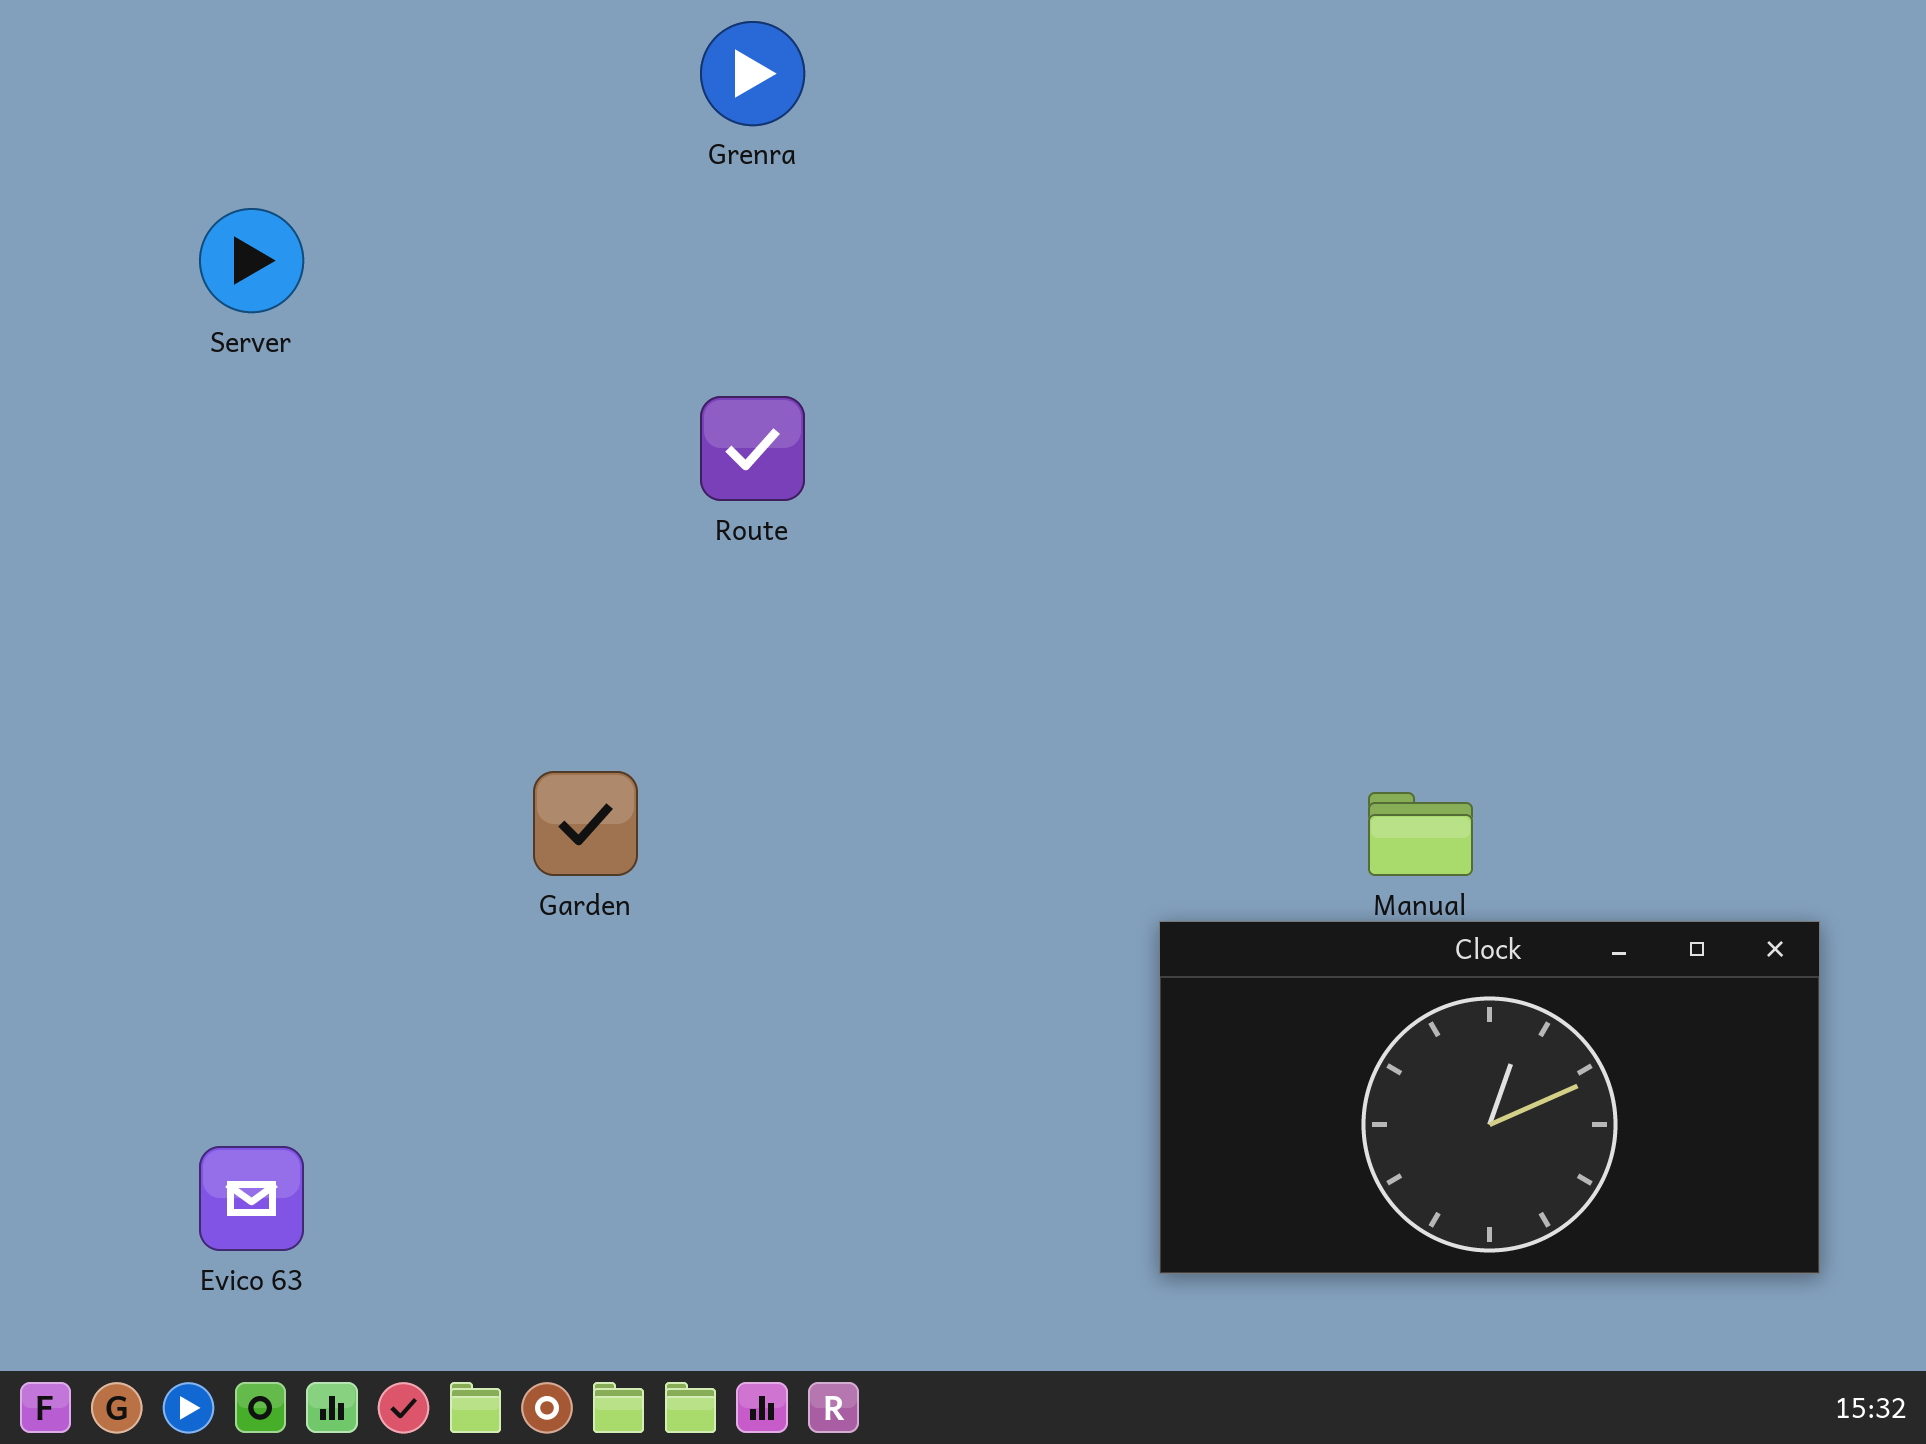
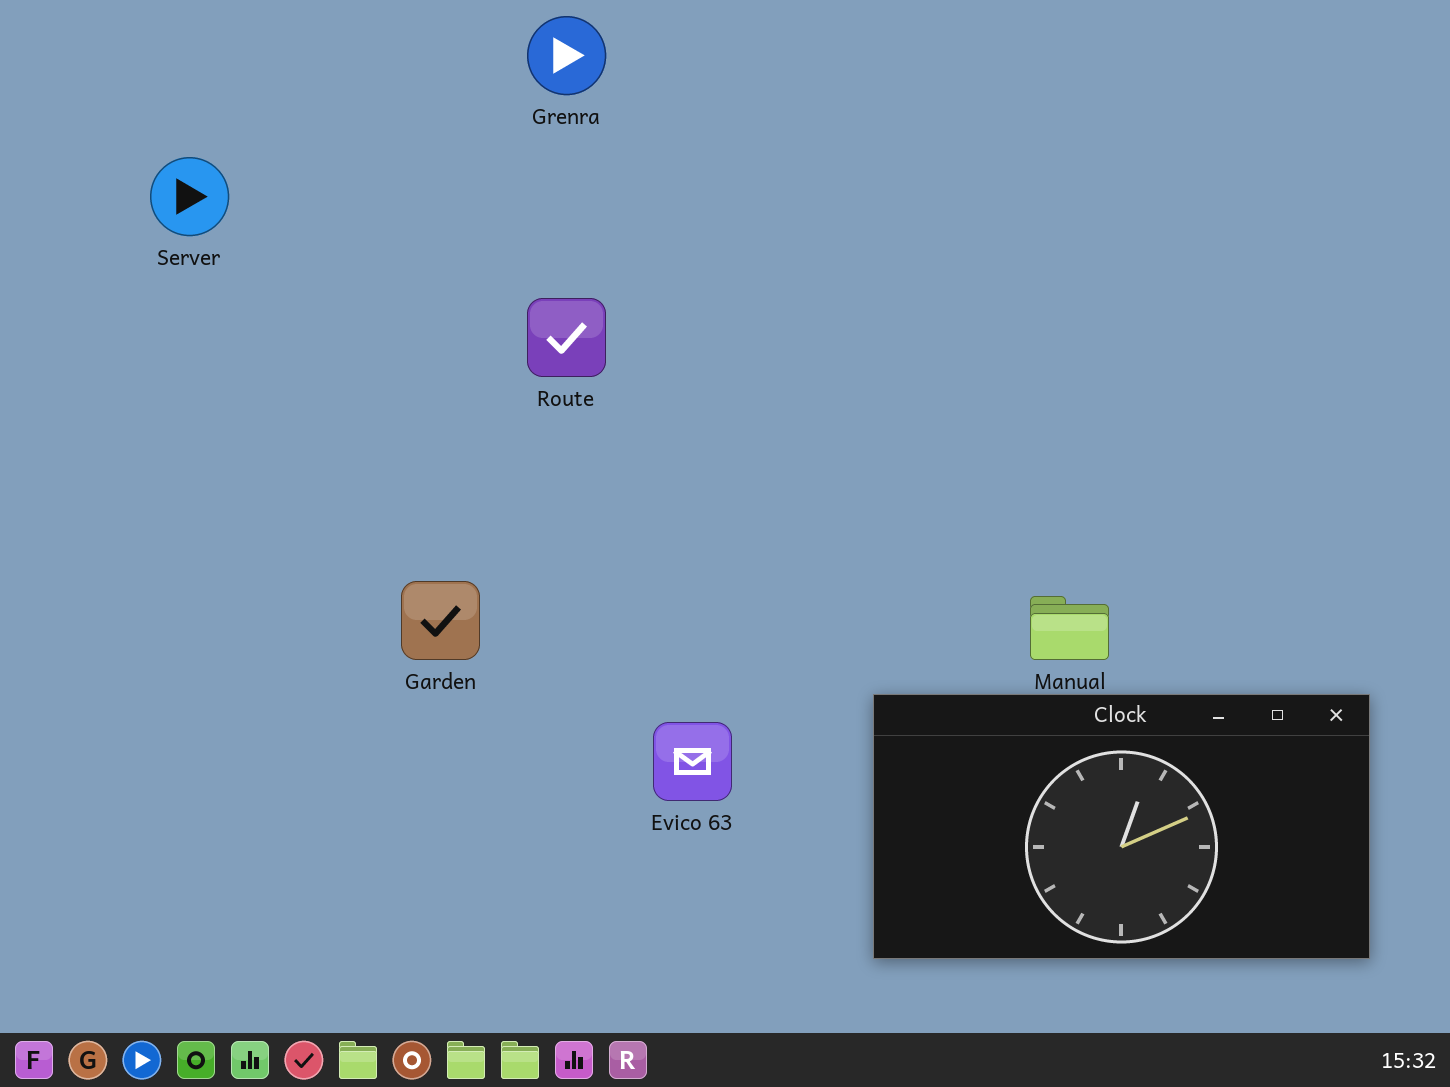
Evico 63: [199,1146,304,1251] -> [653,722,732,801], moved

